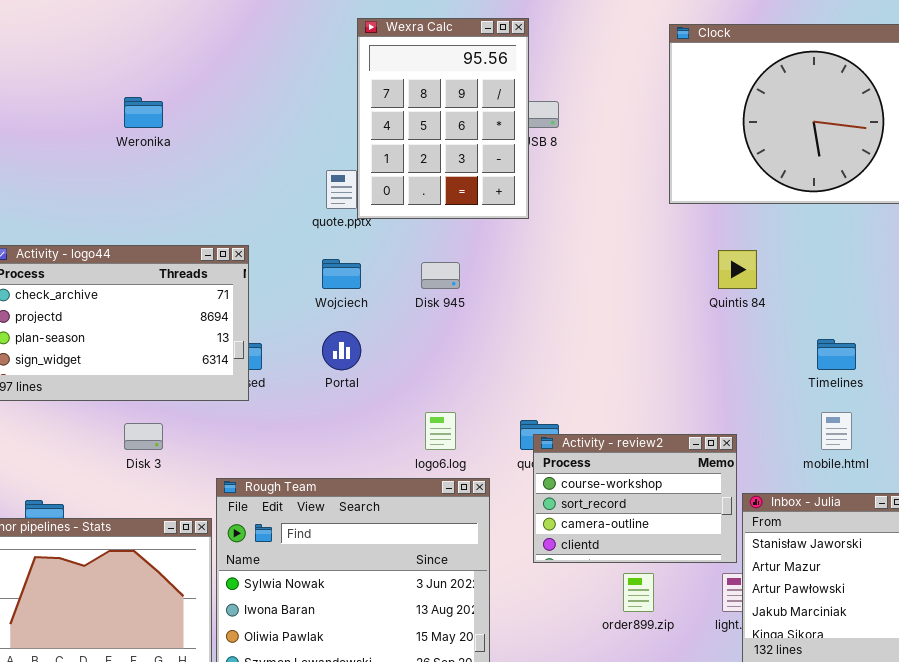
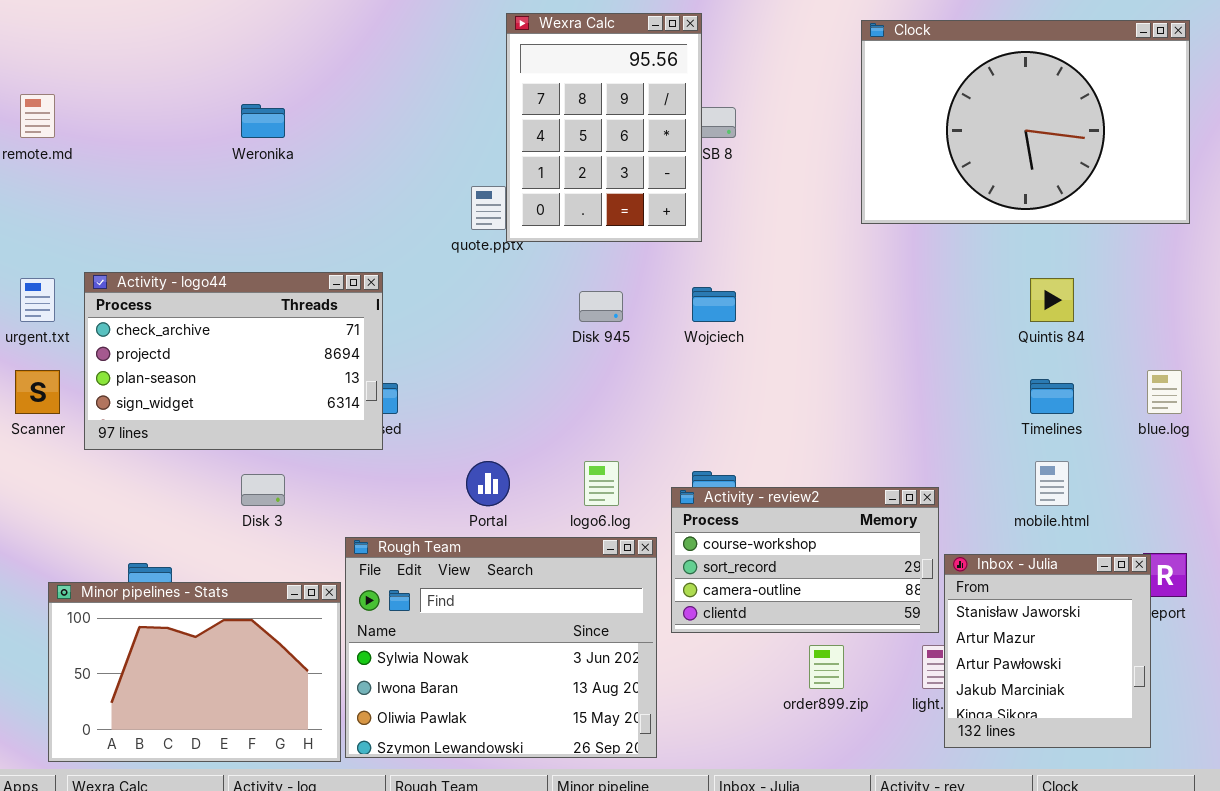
Quintis 84: [718,250,757,289] -> [1030,278,1074,322], moved
Wojciech: [322,259,361,289] -> [692,287,736,322], moved
Portal: [322,331,361,370] -> [466,461,510,506], moved
Activity - review2: [533,434,737,563] -> [671,487,939,633], resized

